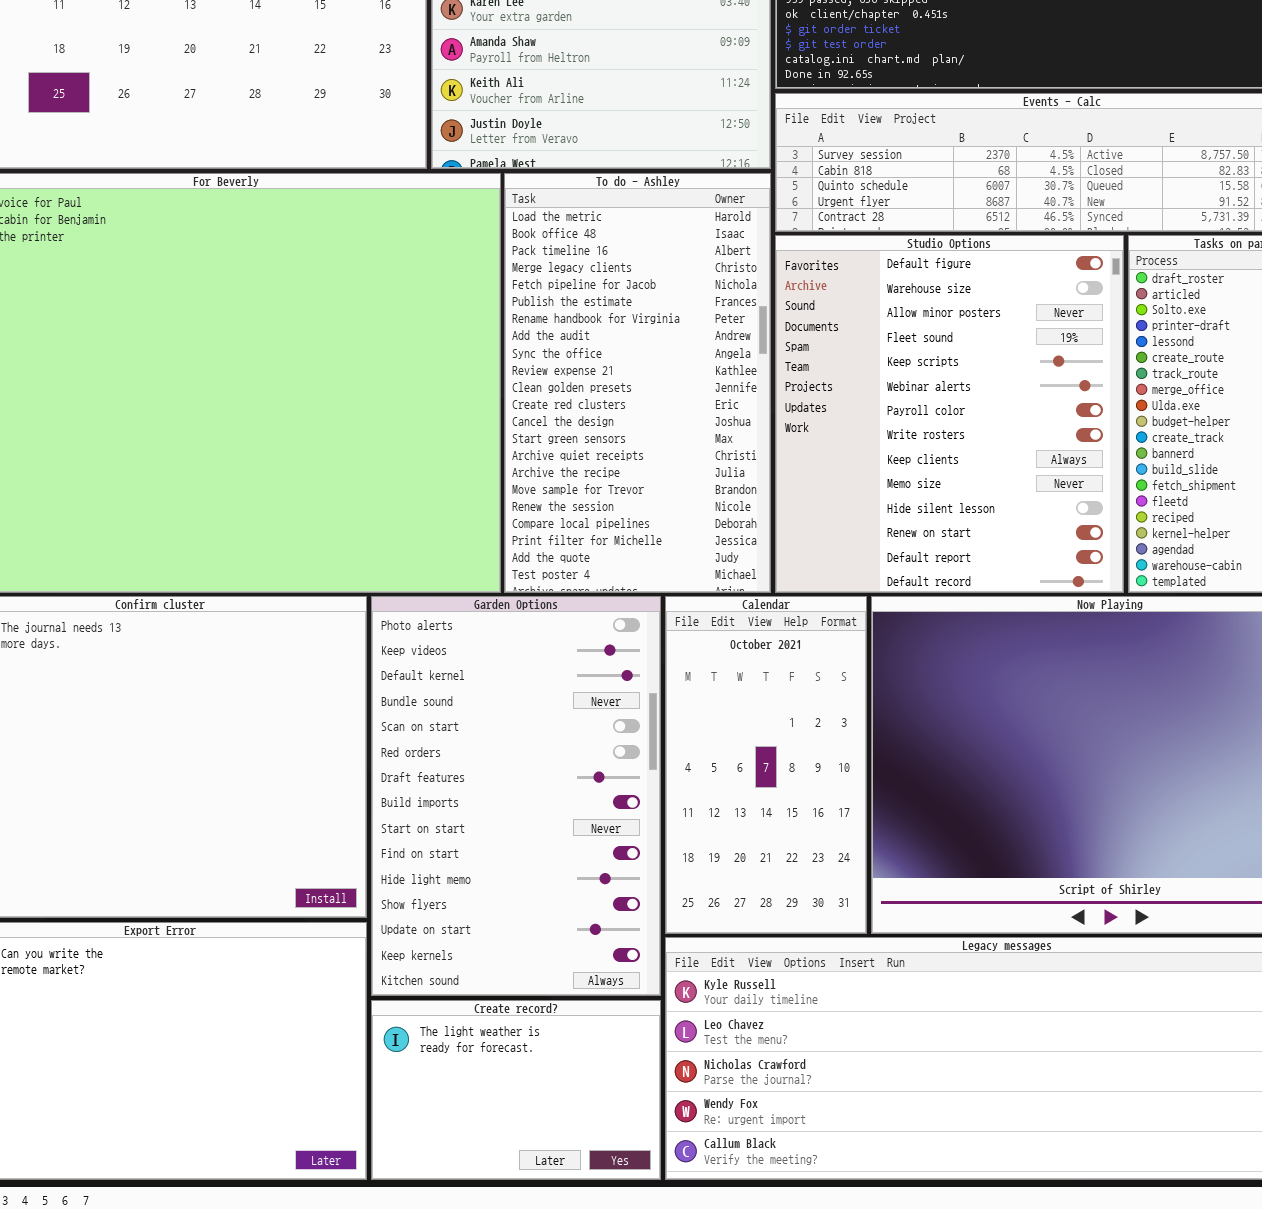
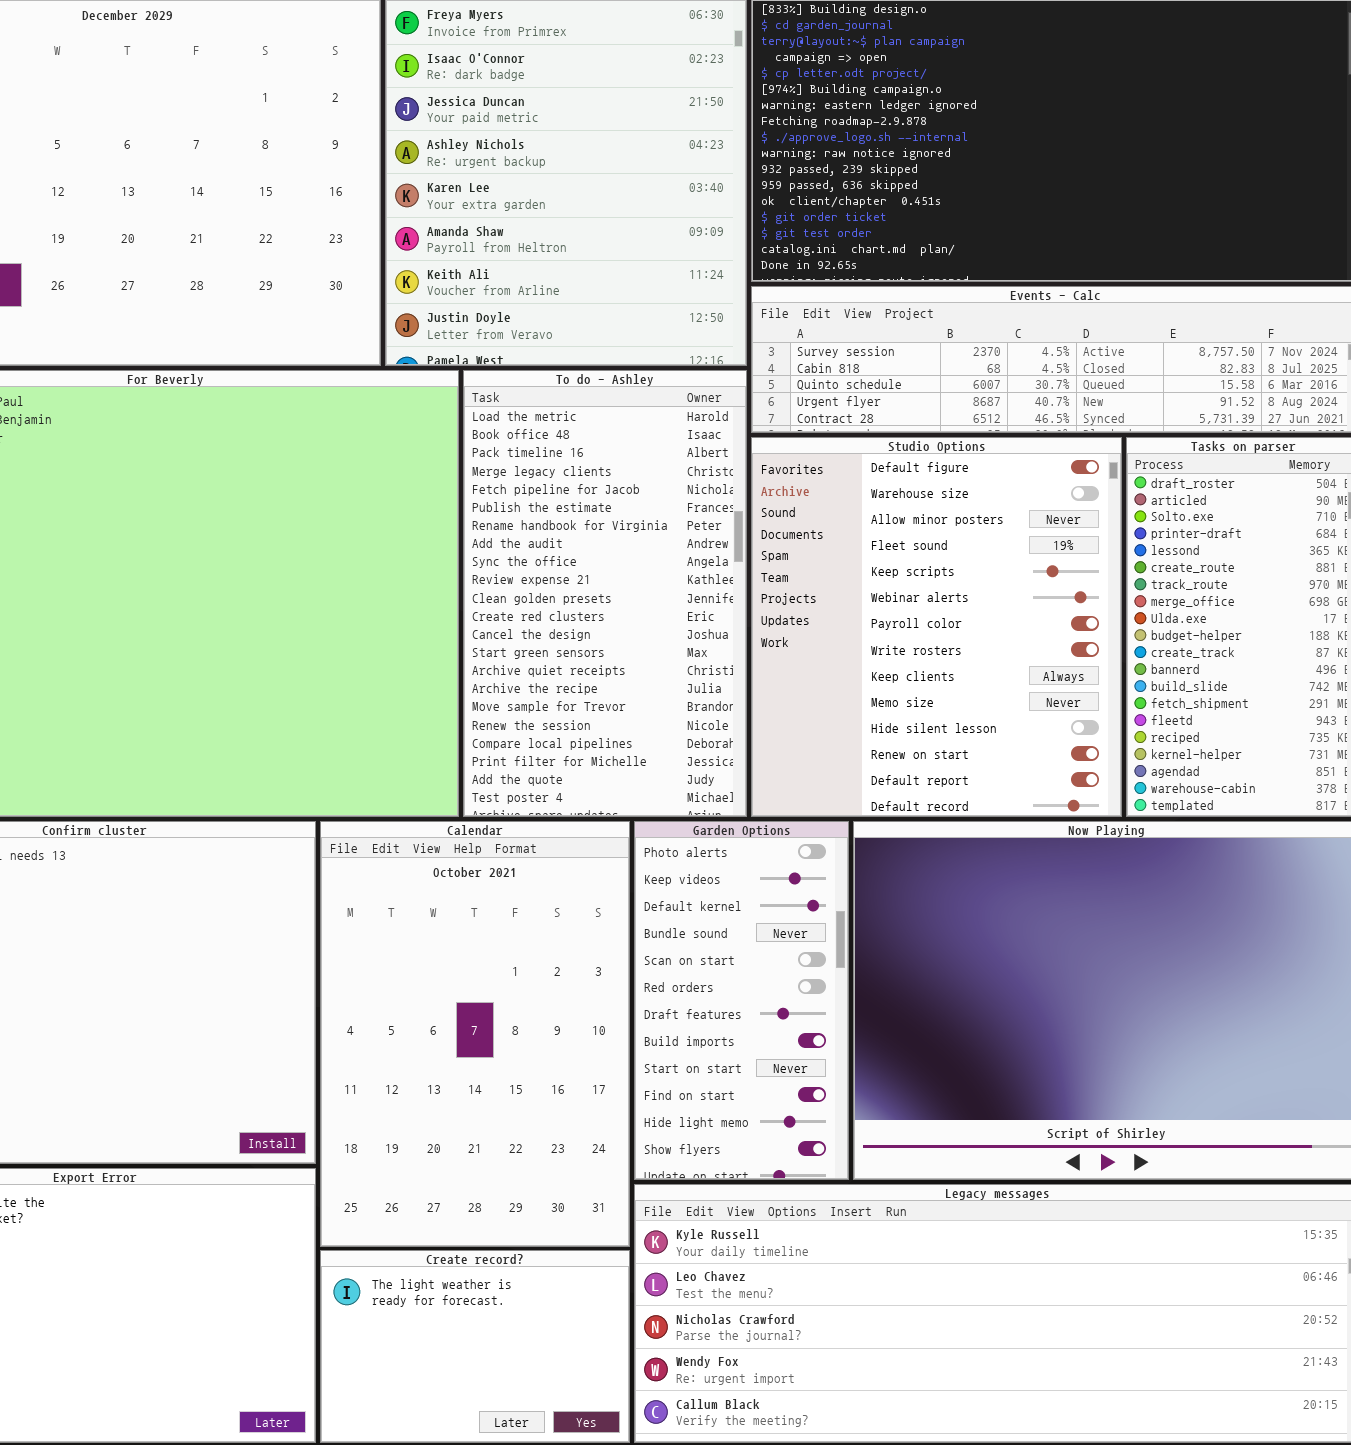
Garden Options: [371,596,661,996] -> [634,821,849,1180], moved, resized
Calendar: [665,596,867,934] -> [320,821,630,1247], moved, resized

